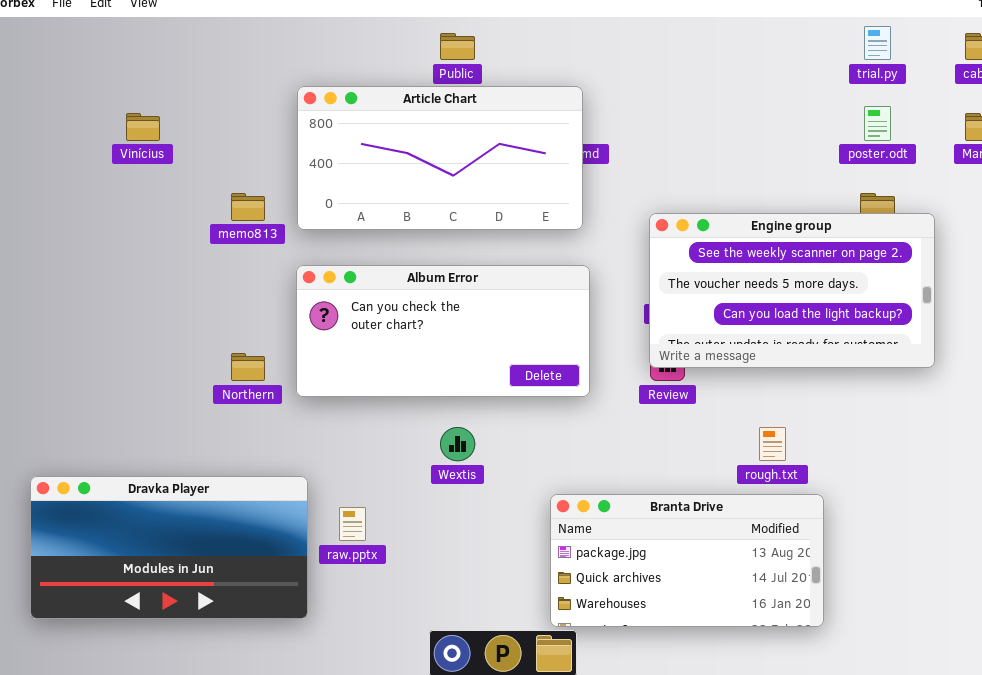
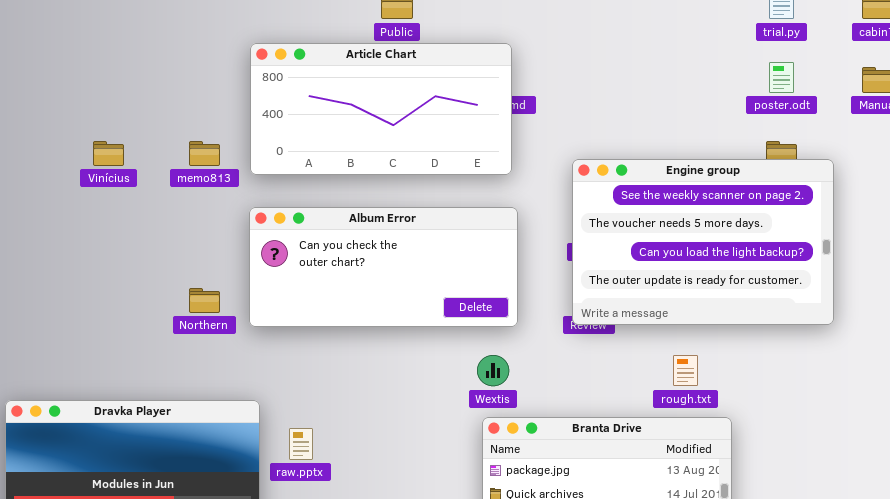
Vinícius: [126,113,160,141] -> [93,141,124,166], moved
Engine group: [649,213,935,368] -> [572,159,834,325], resized
Wextis: [440,427,475,461] -> [477,355,509,386], moved

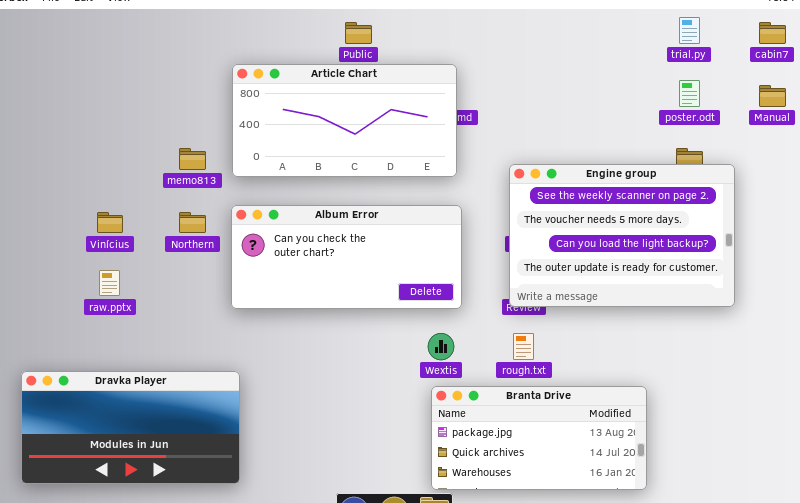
Vinícius: [93,141,124,166] -> [97,212,123,233], moved
Northern: [189,288,220,313] -> [179,212,206,233], moved
rough.txt: [673,355,698,386] -> [513,333,534,360], moved
raw.pptx: [289,428,313,460] -> [99,270,120,296], moved

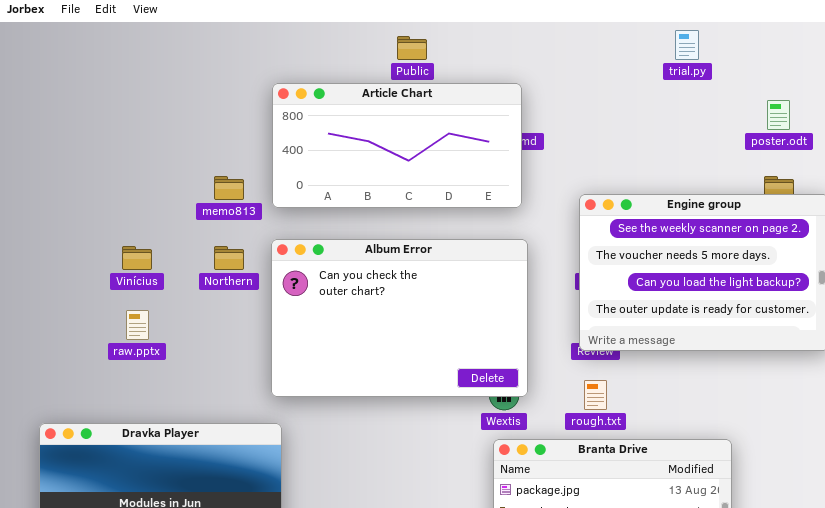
trial.py: [679,17,700,44] -> [675,30,699,60], moved
Album Error: [231,205,462,309] -> [271,239,528,397], resized

